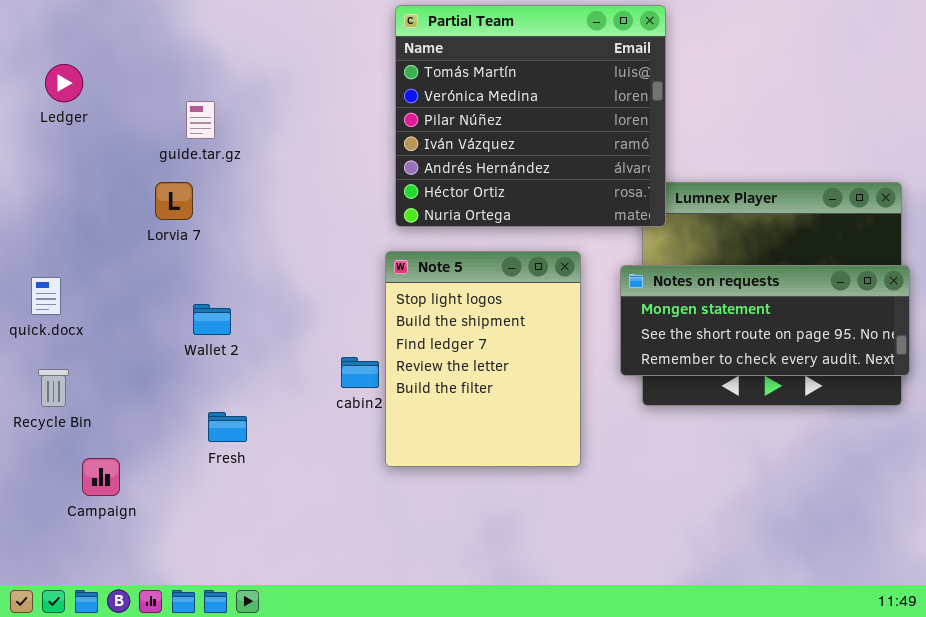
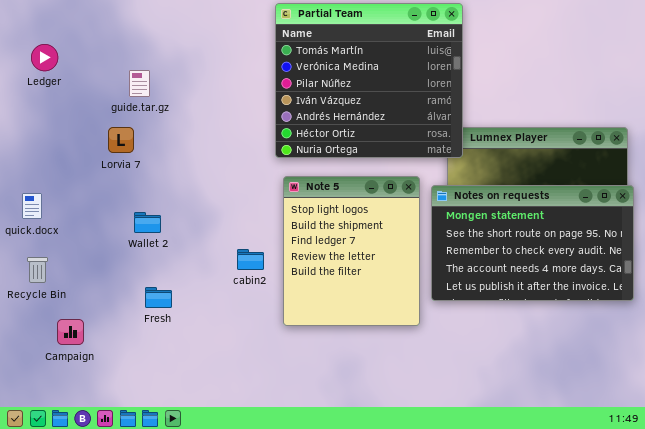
Note 5: [385,251,581,467] -> [283,176,420,326], moved
Notes on requests: [620,265,910,376] -> [431,185,634,301], resized

